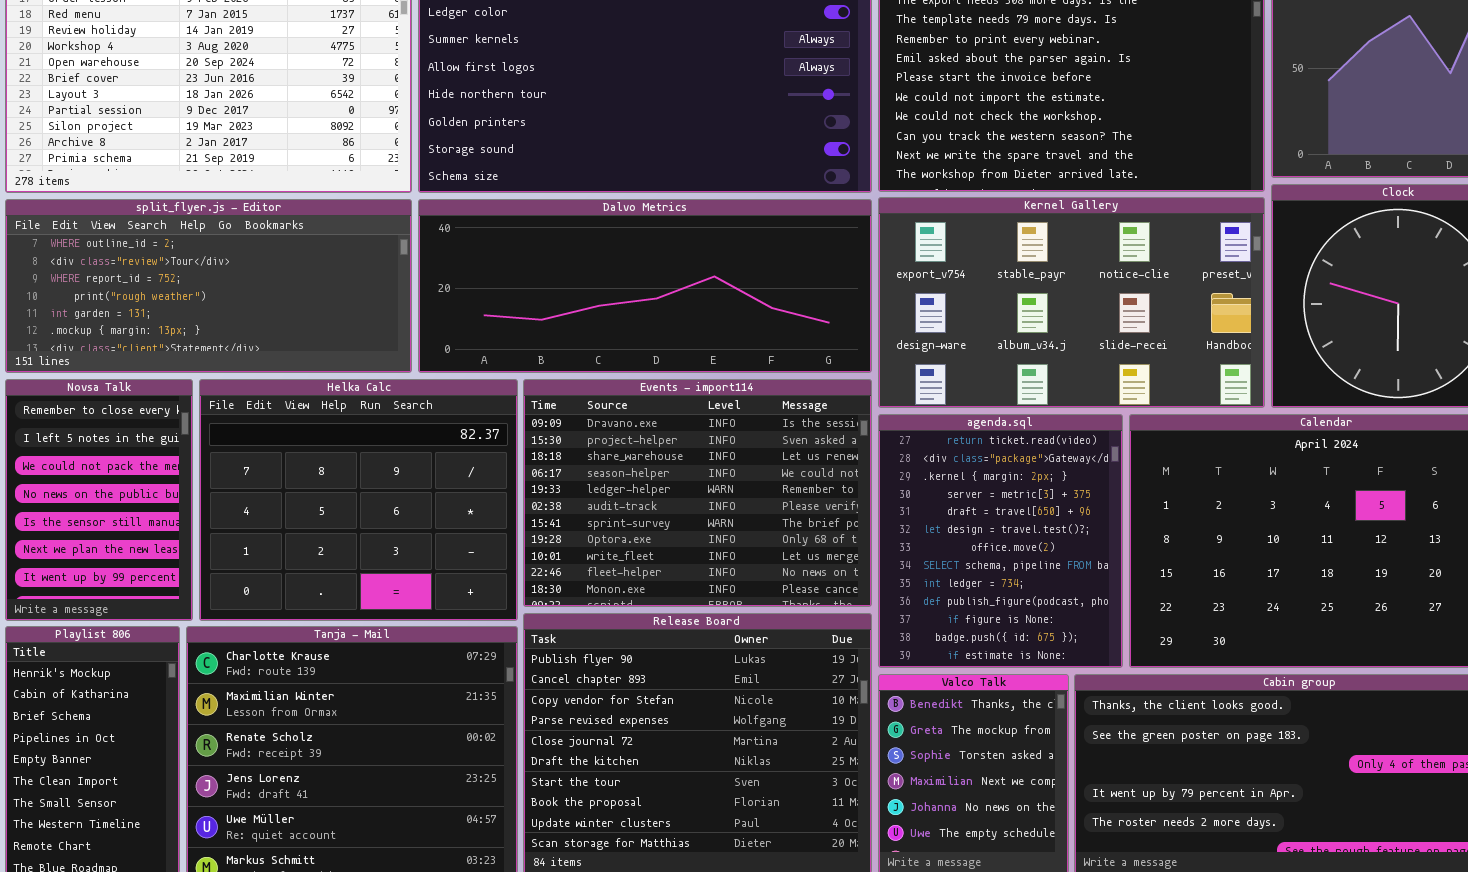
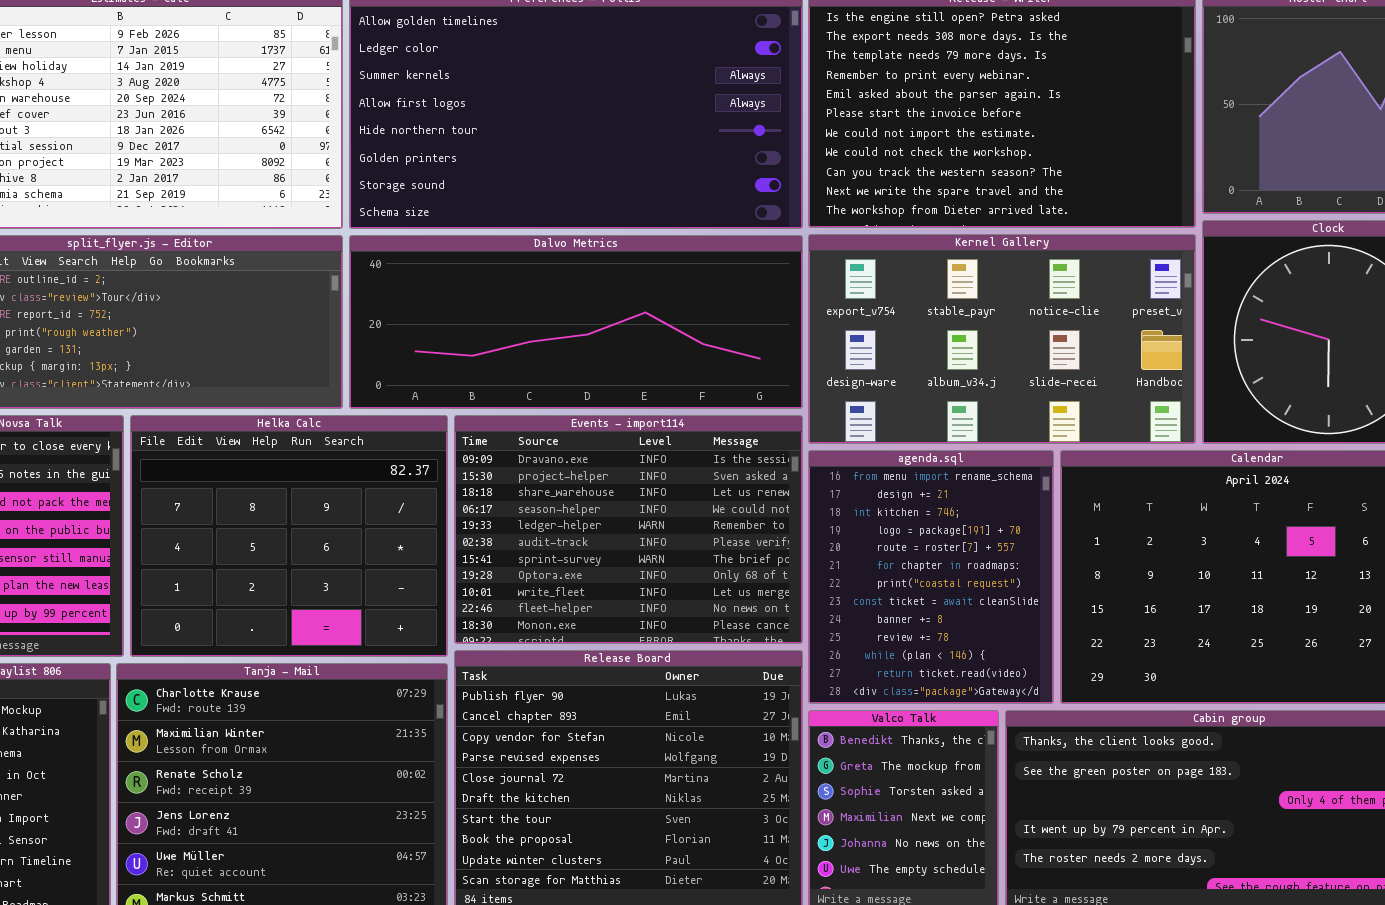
agenda.sql: [878,414,1123,668] -> [808,450,1054,704], scrolled up 11 rows

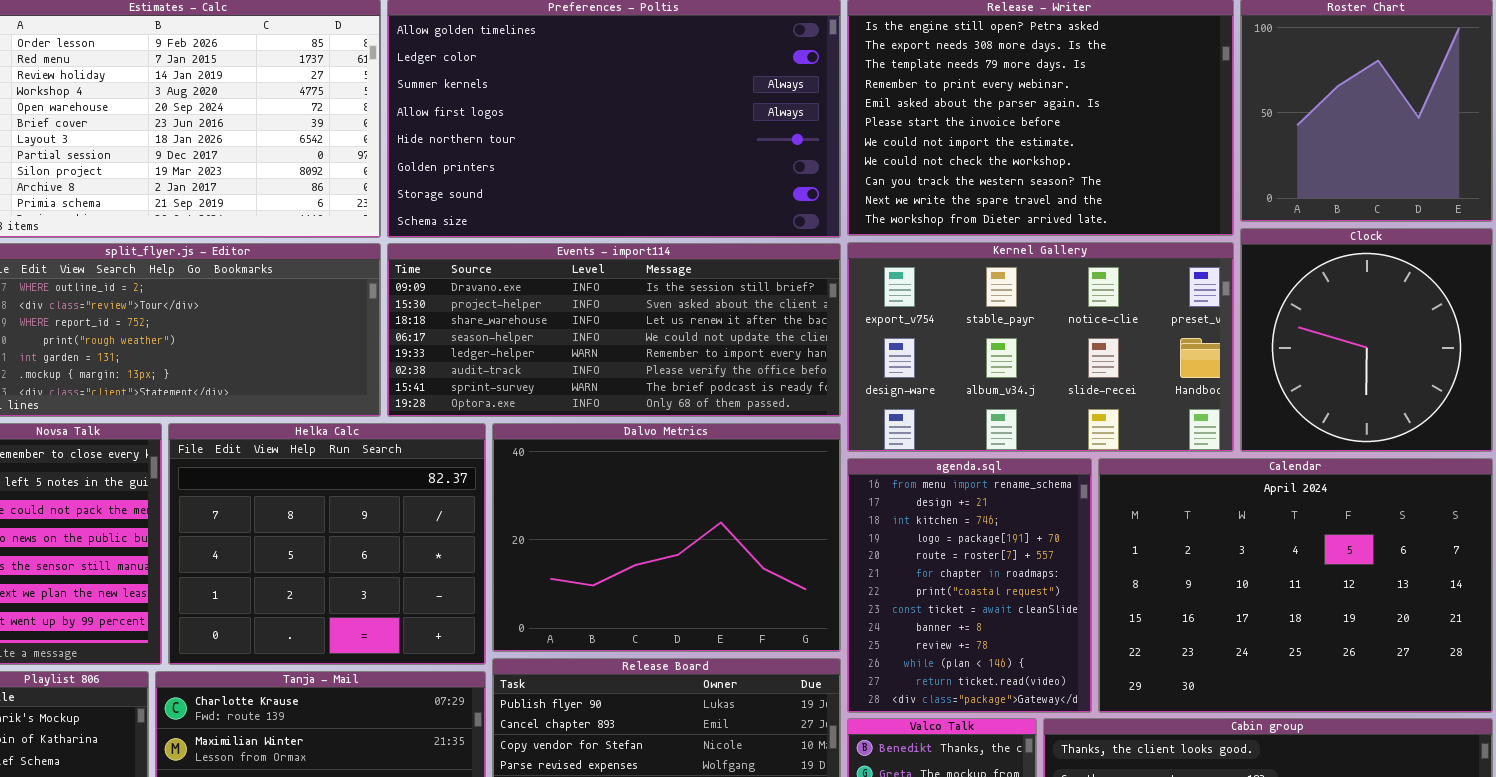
Dalvo Metrics: [349,235,803,409] -> [492,423,841,652], moved, resized
Events - import114: [454,415,803,644] -> [387,243,841,417], moved, resized

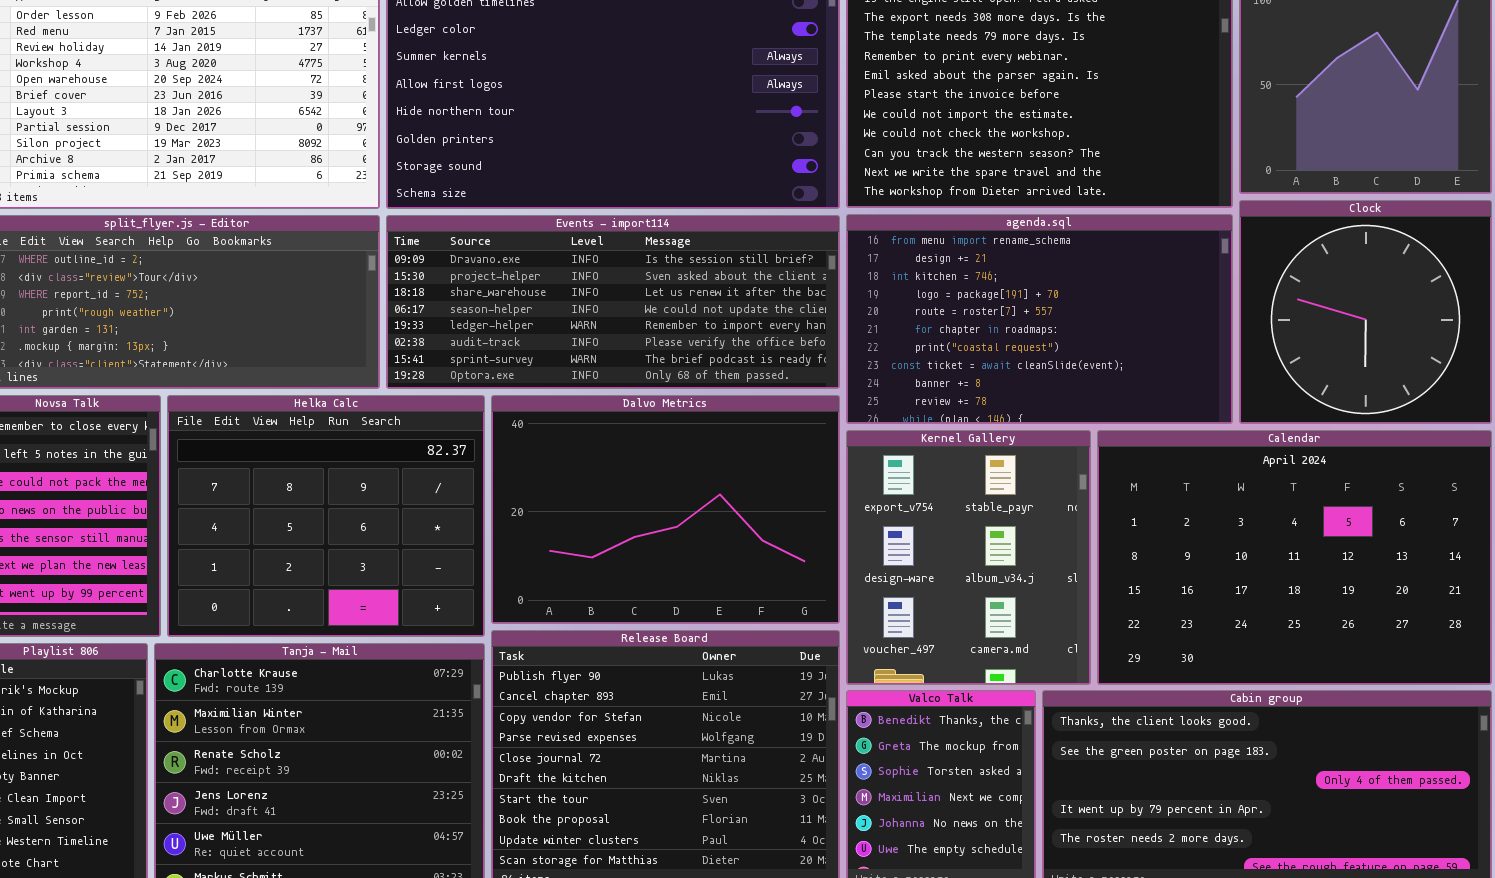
Kernel Gallery: [847,242,1234,452] -> [846,430,1091,685], moved, resized
agenda.sql: [847,458,1092,713] -> [846,214,1233,424], moved, resized

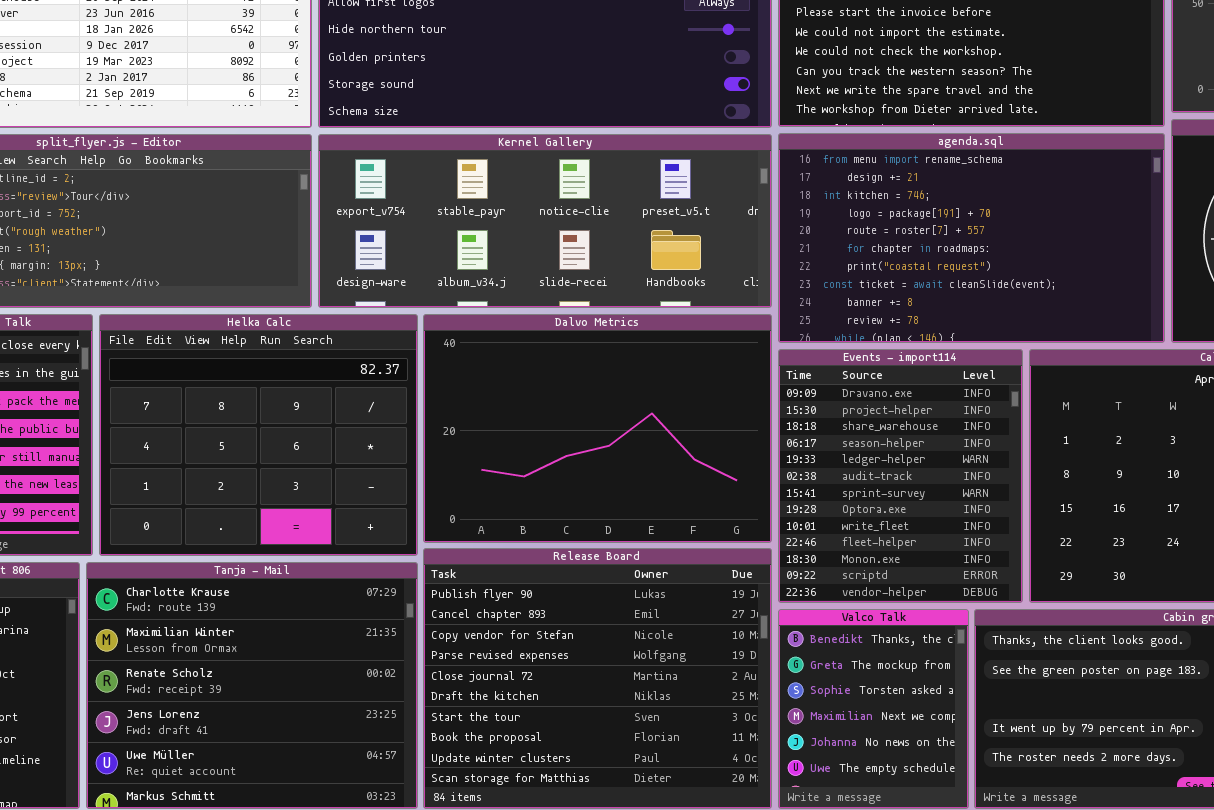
Events - import114: [386,215,840,389] -> [778,349,1023,603], moved, resized
Kernel Gallery: [846,430,1091,685] -> [318,134,772,308], moved, resized

